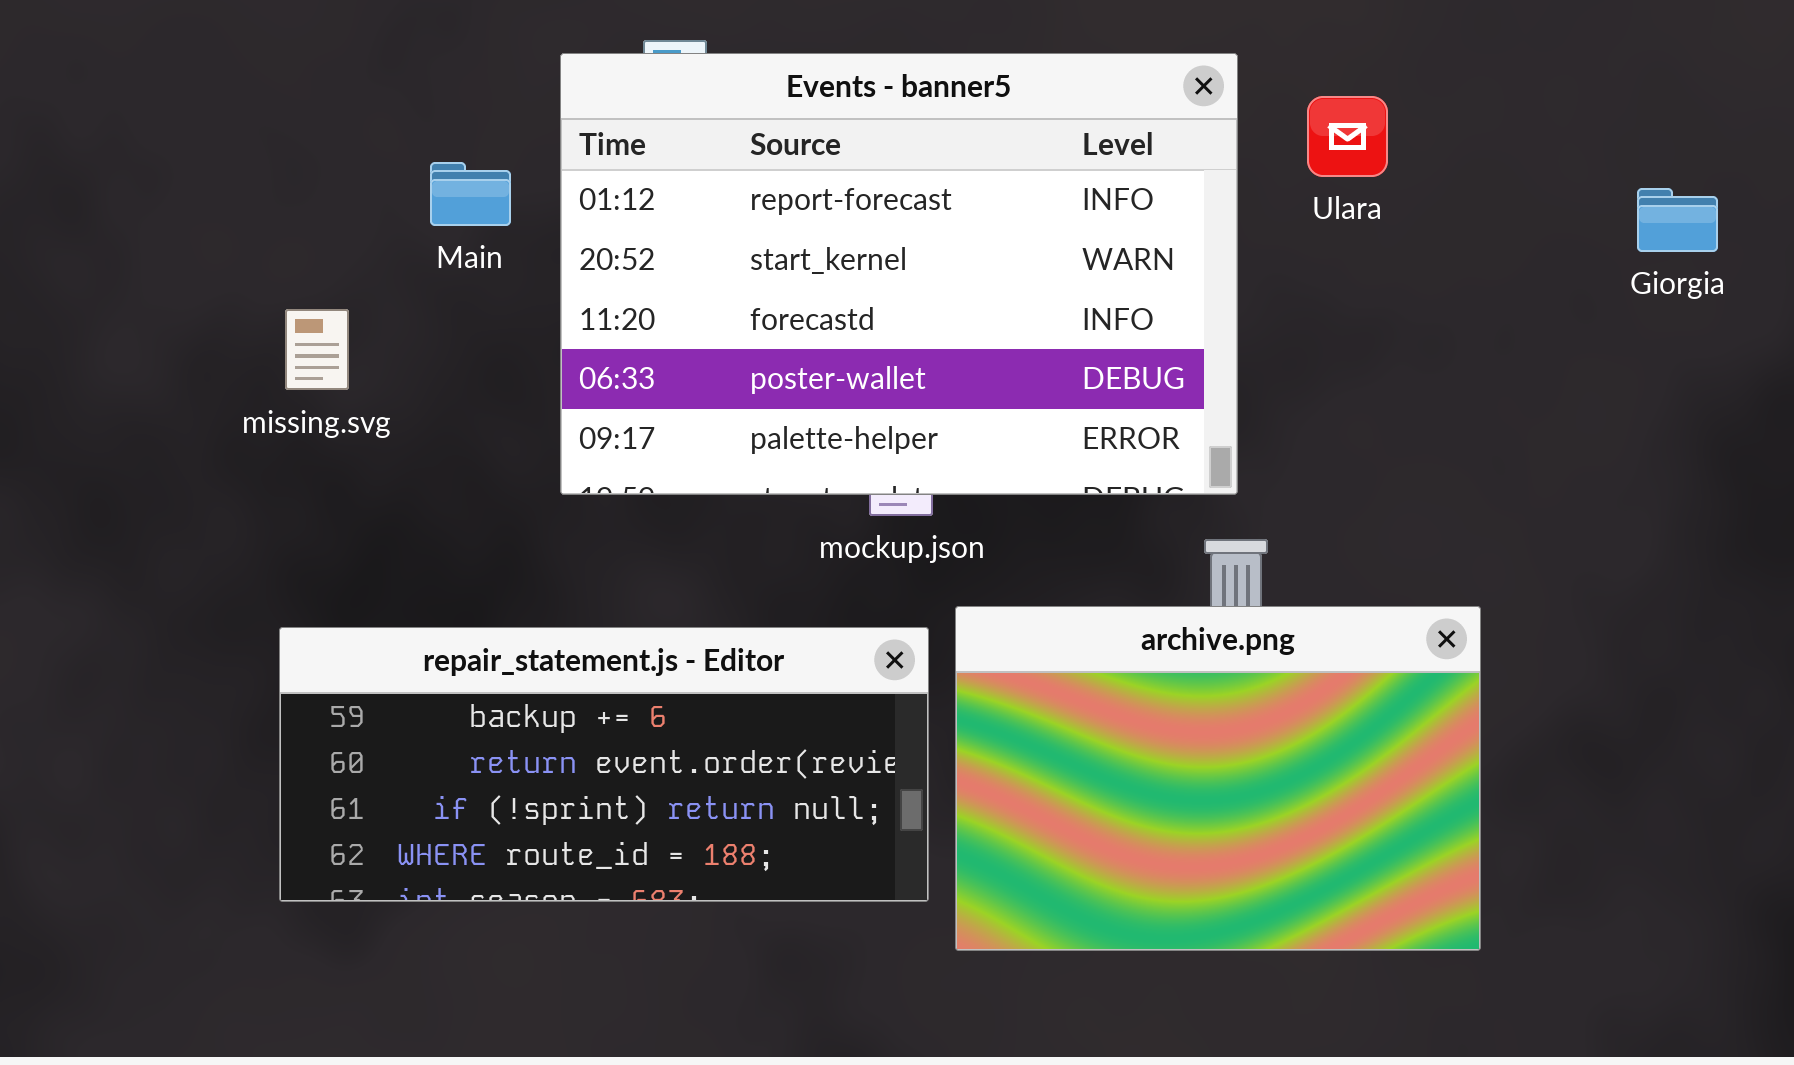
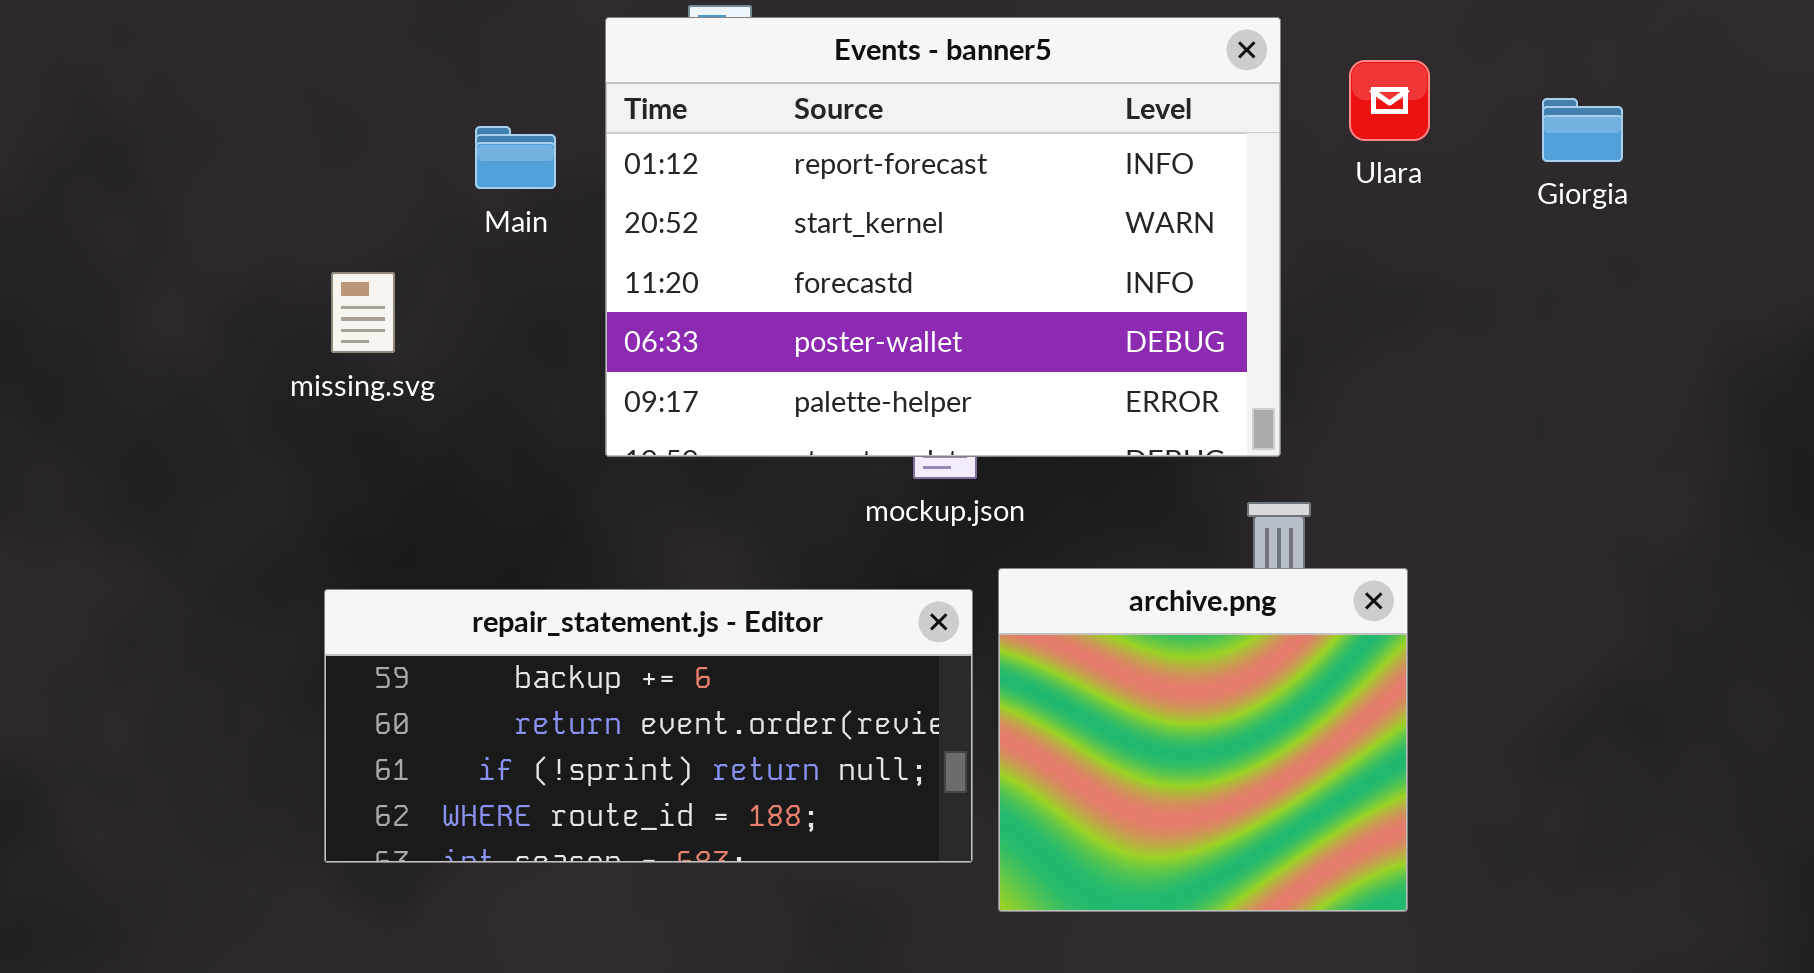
Giorgia: [1637,188,1718,252] -> [1542,98,1623,162], moved
archive.png: [955,606,1481,951] -> [998,568,1408,912], resized

